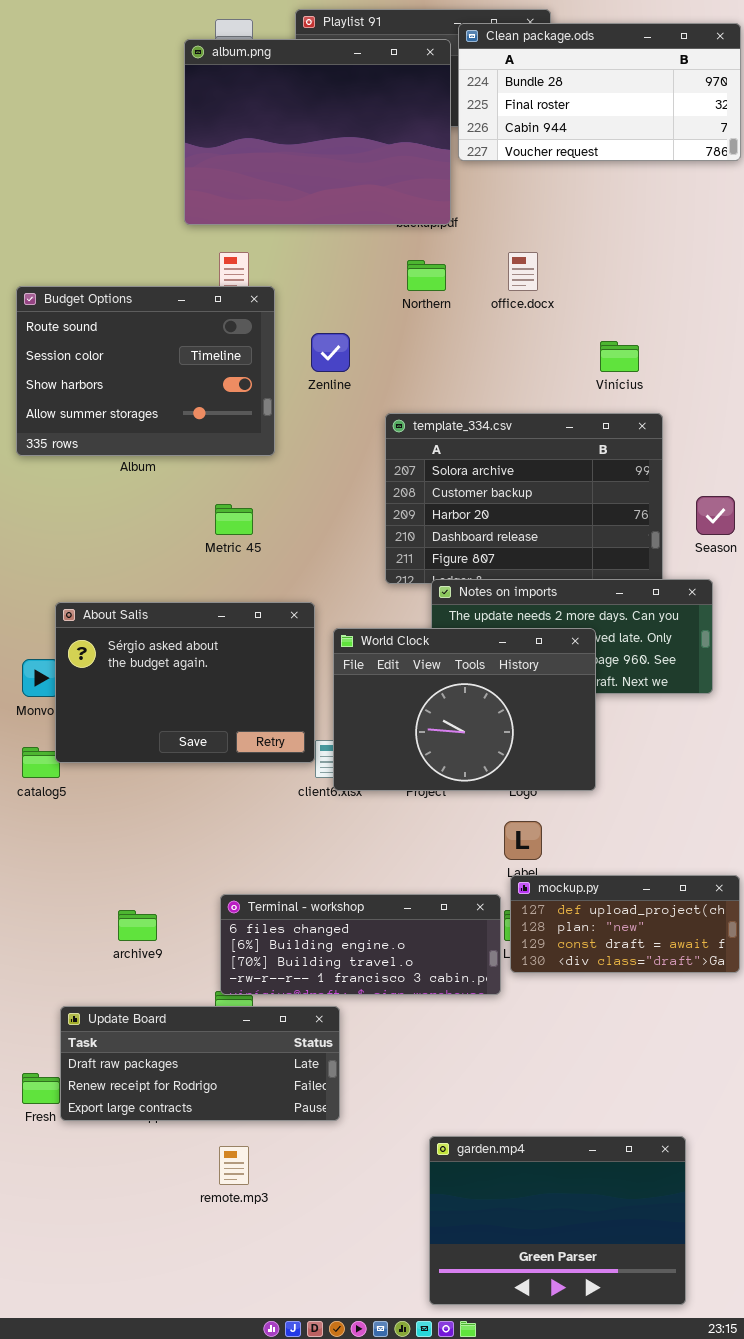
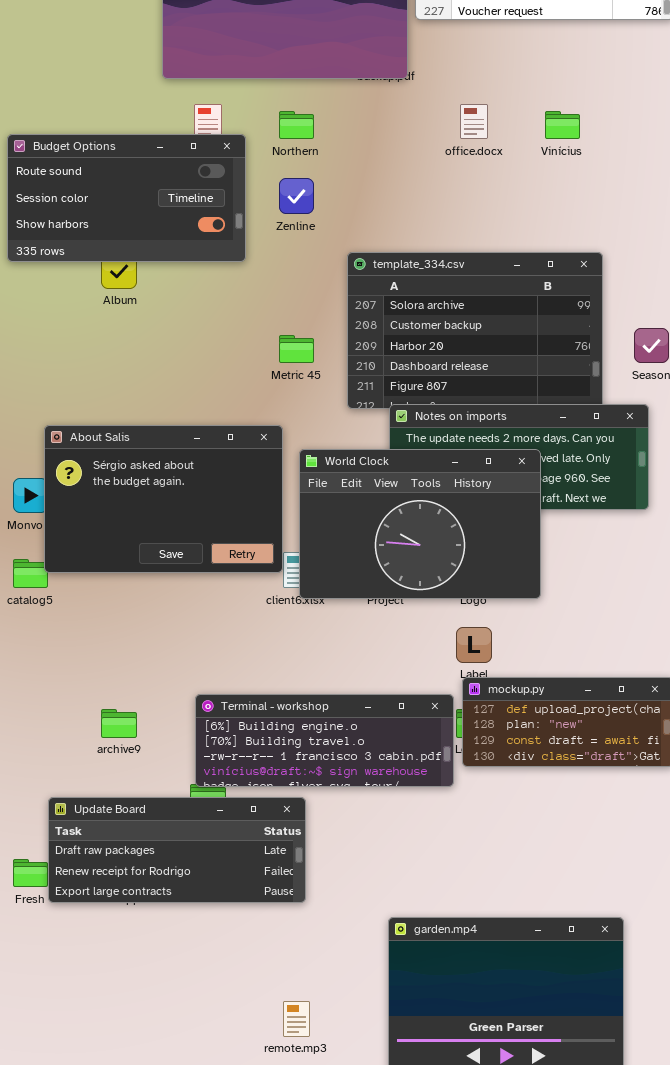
Northern: [407,260,446,291] -> [279,111,314,139], moved
Budget Options: [16,286,275,456] -> [7,134,246,262], resized
Vinícius: [600,341,639,372] -> [545,111,580,139], moved
Metric 45: [215,504,253,535] -> [279,335,314,363], moved
Terminal - workshop: [220,894,501,995] -> [195,694,454,787], scrolled down 1 row
remote.mp3: [219,1146,249,1185] -> [283,1001,310,1037], moved

